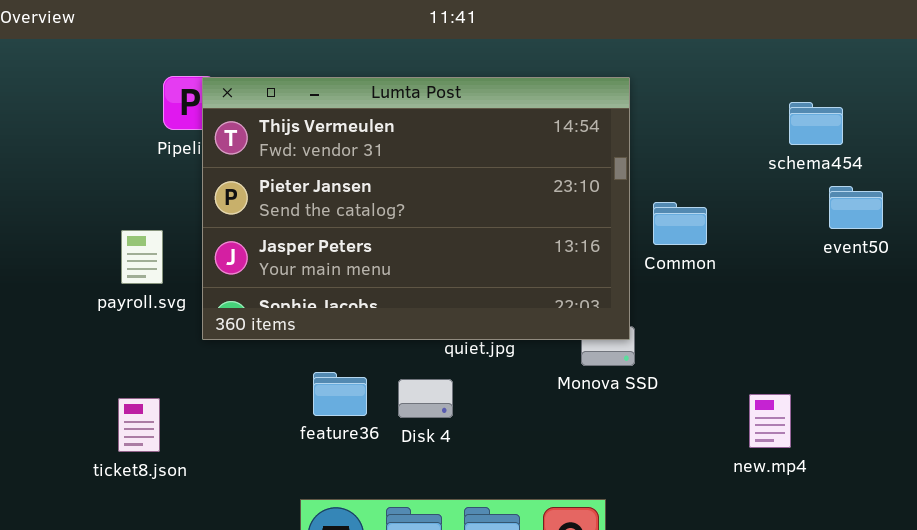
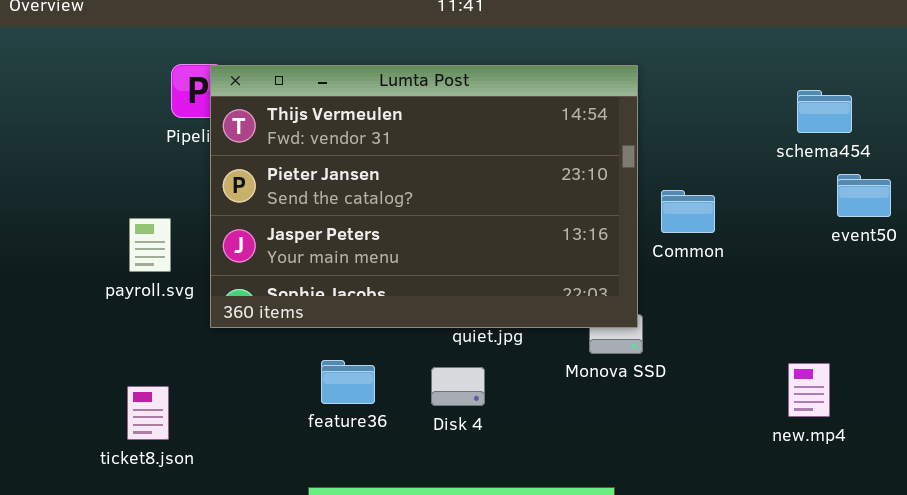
Disk 4: [398,379,453,418] -> [431,367,485,406], moved
new.mp4: [749,394,791,448] -> [788,363,830,417], moved

